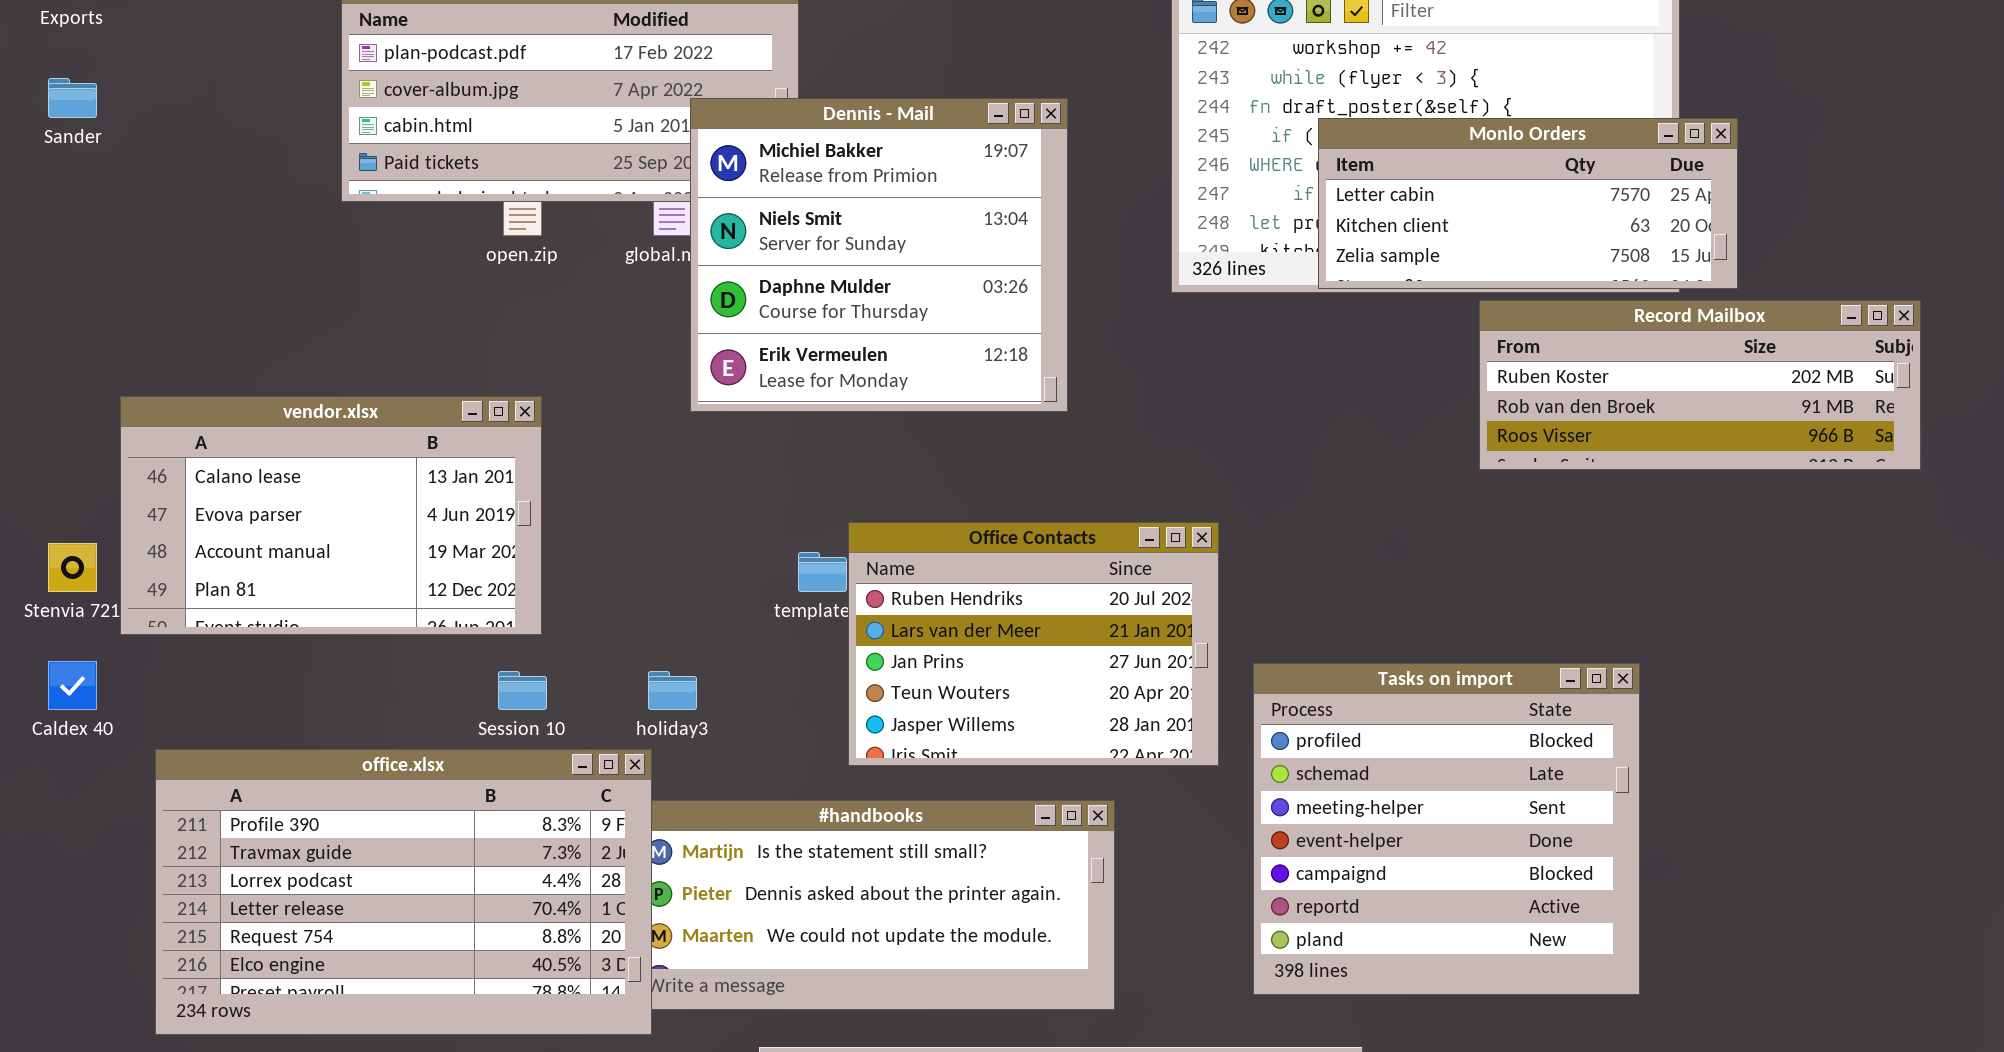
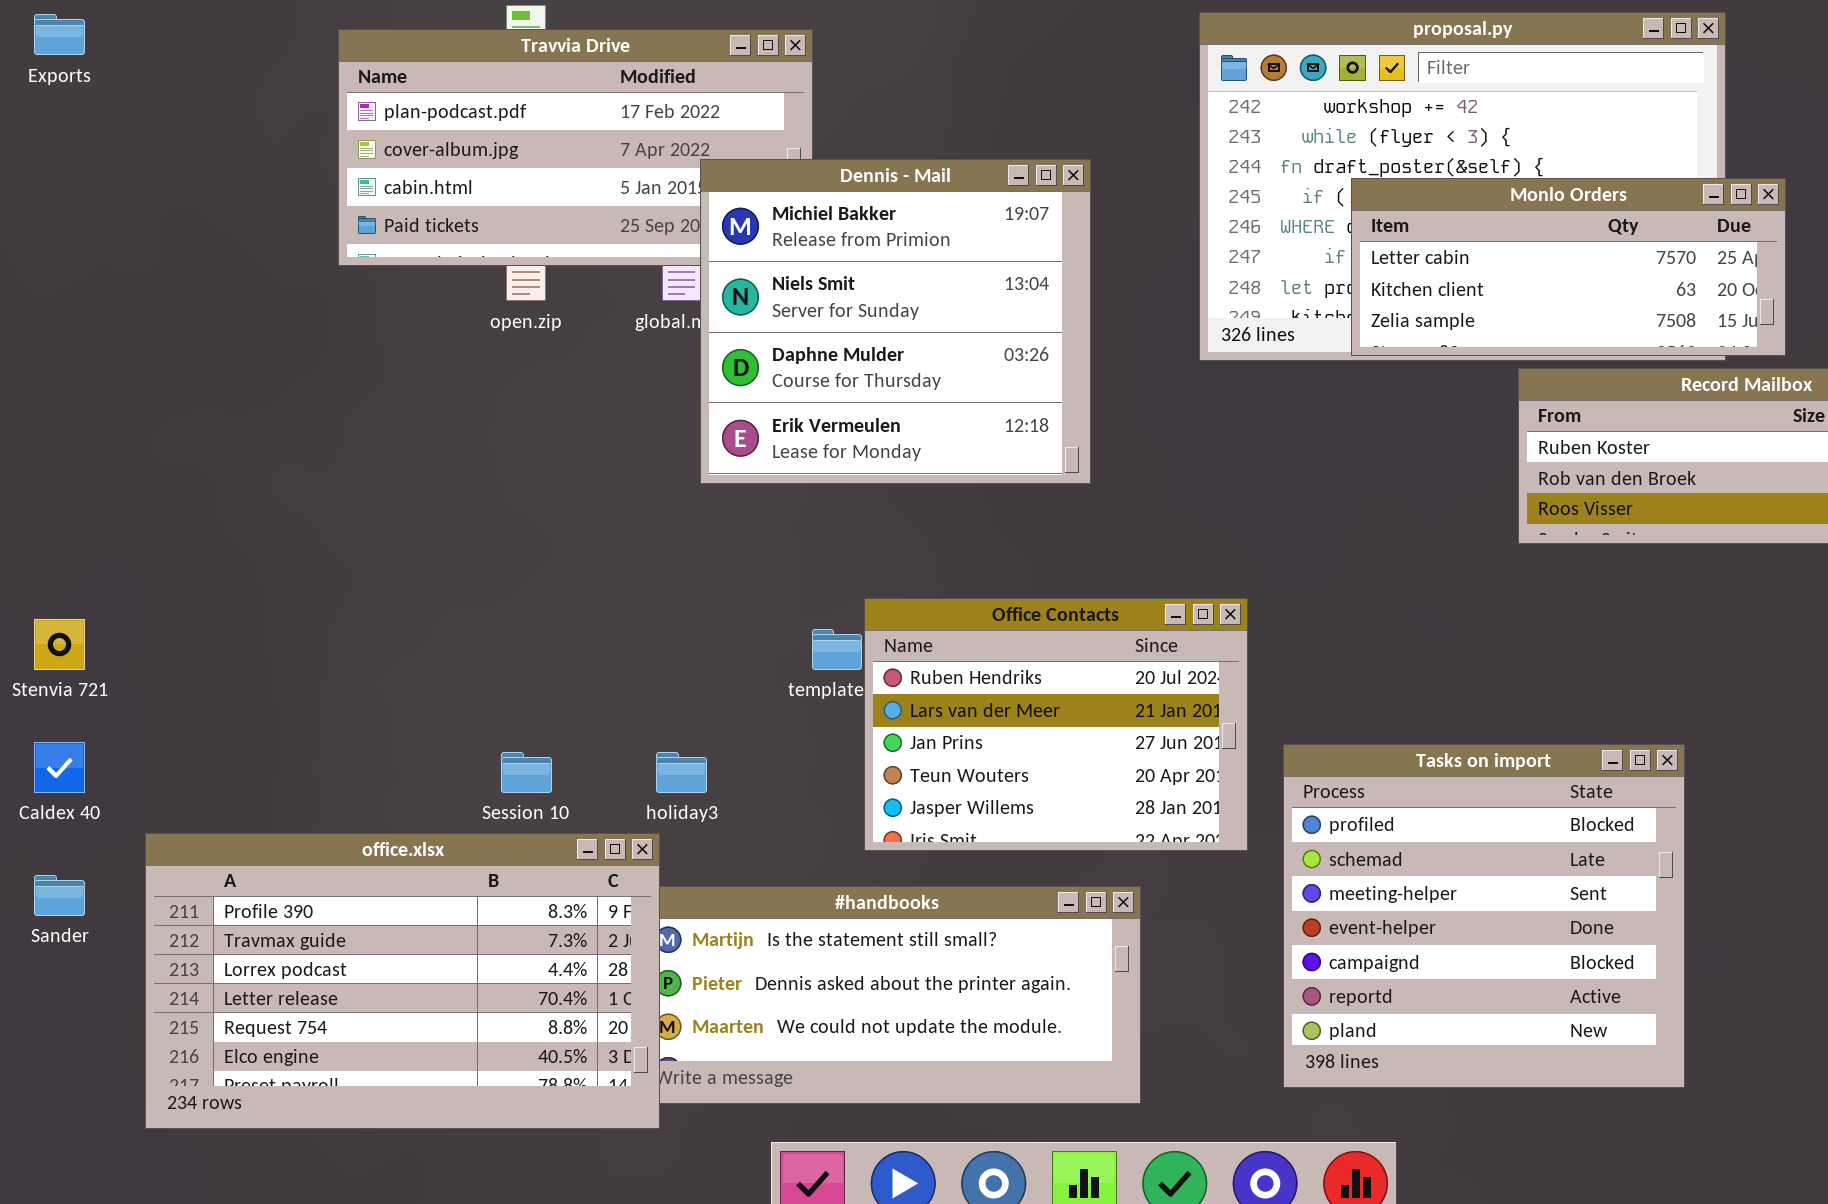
Sander: [48,78,97,118] -> [34,875,85,916], moved
vendor.xlsx: [120,396,542,635] -> none, closed

